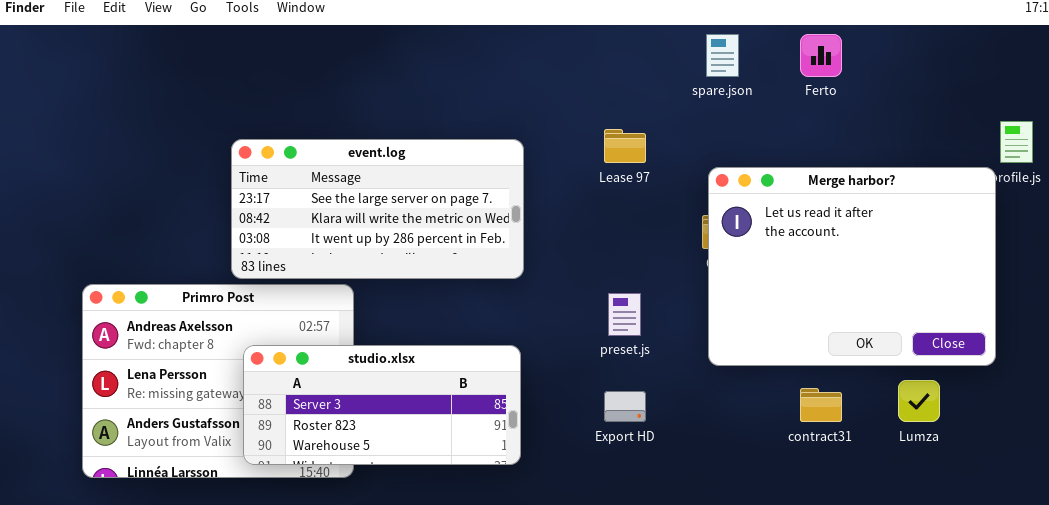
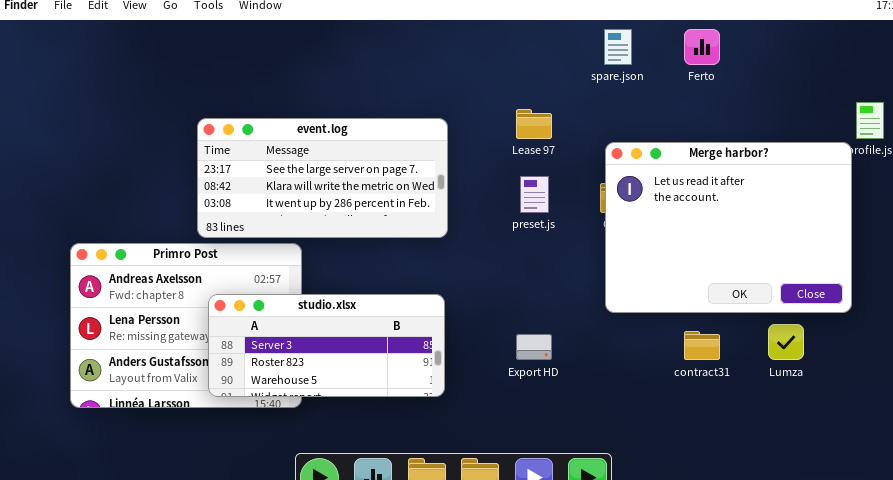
preset.js: [608,293,641,336] -> [520,176,549,213], moved

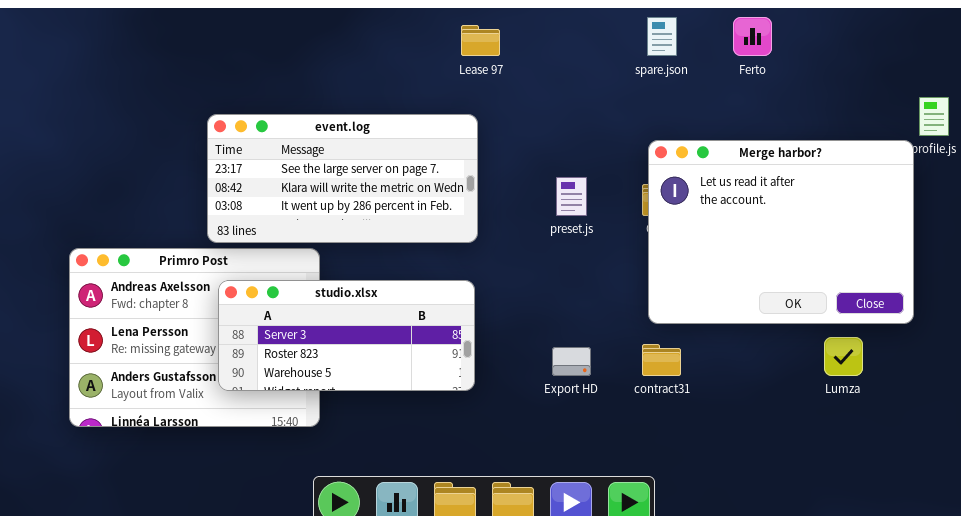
Lease 97: [516,109,552,139] -> [461,25,500,56], moved
studio.xlsx: [208,294,445,397] -> [218,280,475,391], moved
contract31: [684,331,720,360] -> [642,344,681,376], moved

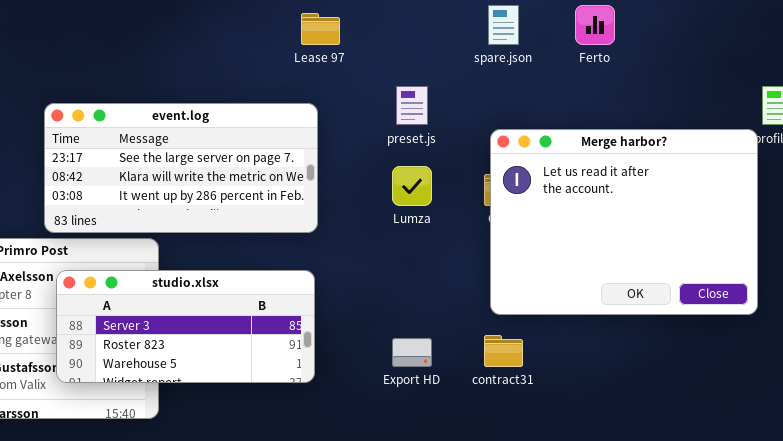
preset.js: [556,177,587,216] -> [396,86,428,125], moved
Lumza: [824,337,863,376] -> [392,166,432,206], moved

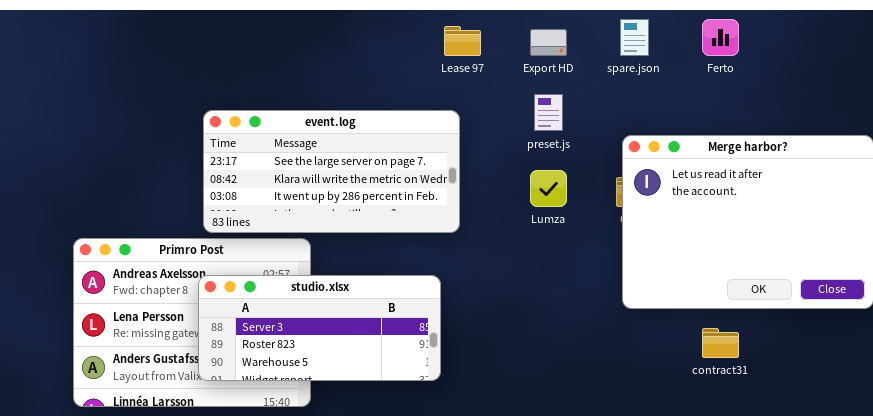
studio.xlsx: [56,270,315,383] -> [198,275,441,381], moved
contract31: [484,335,523,367] -> [702,328,739,358], moved
Export HD: [392,338,432,367] -> [530,29,567,56], moved

